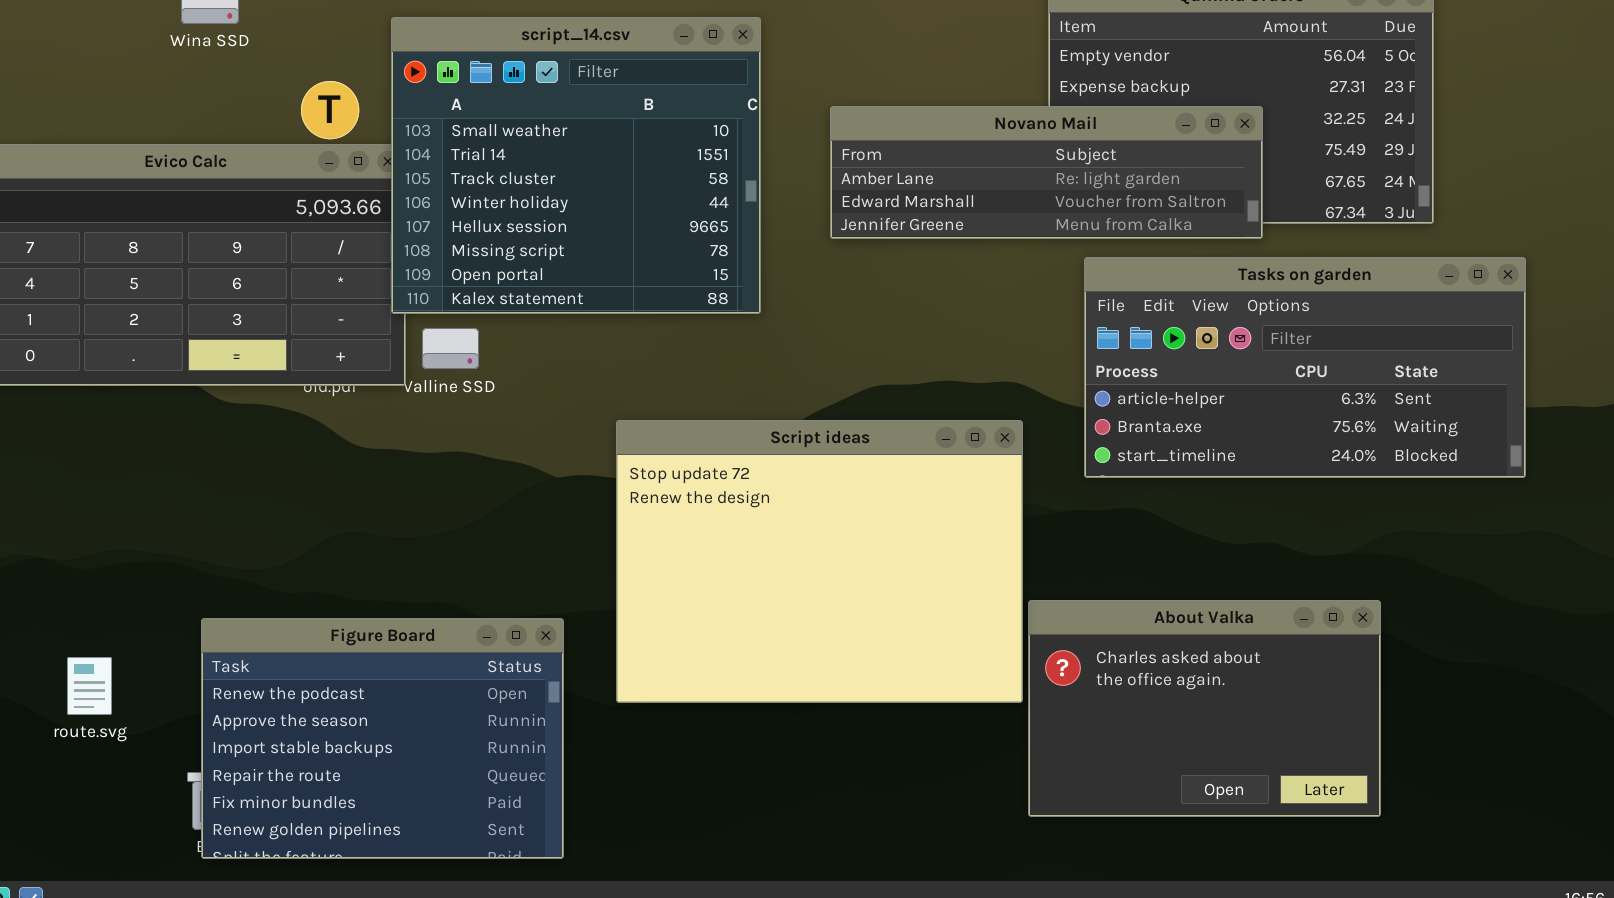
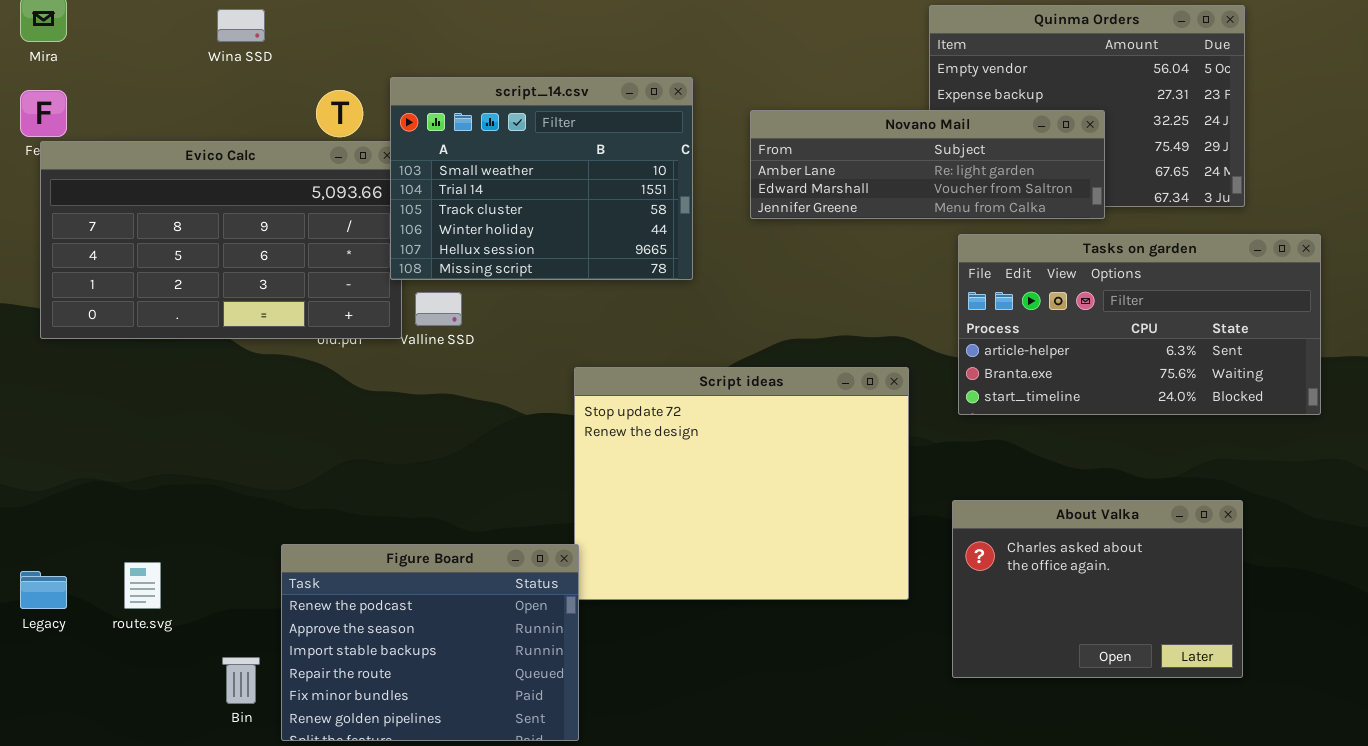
script_14.csv: [391,17,761,314] -> [390,77,693,280], resized
About Valka: [1028,600,1381,817] -> [952,500,1243,678], moved
Figure Board: [201,618,564,859] -> [281,544,579,741], moved

